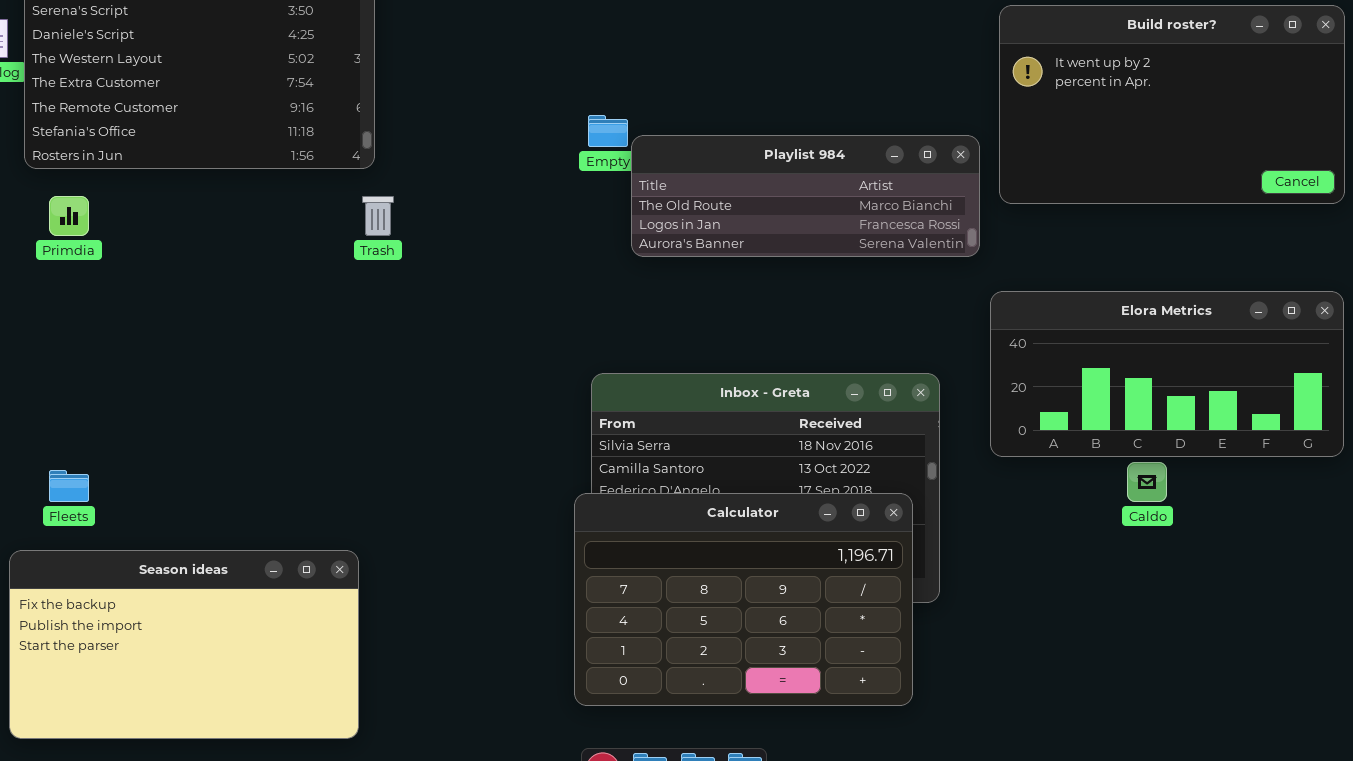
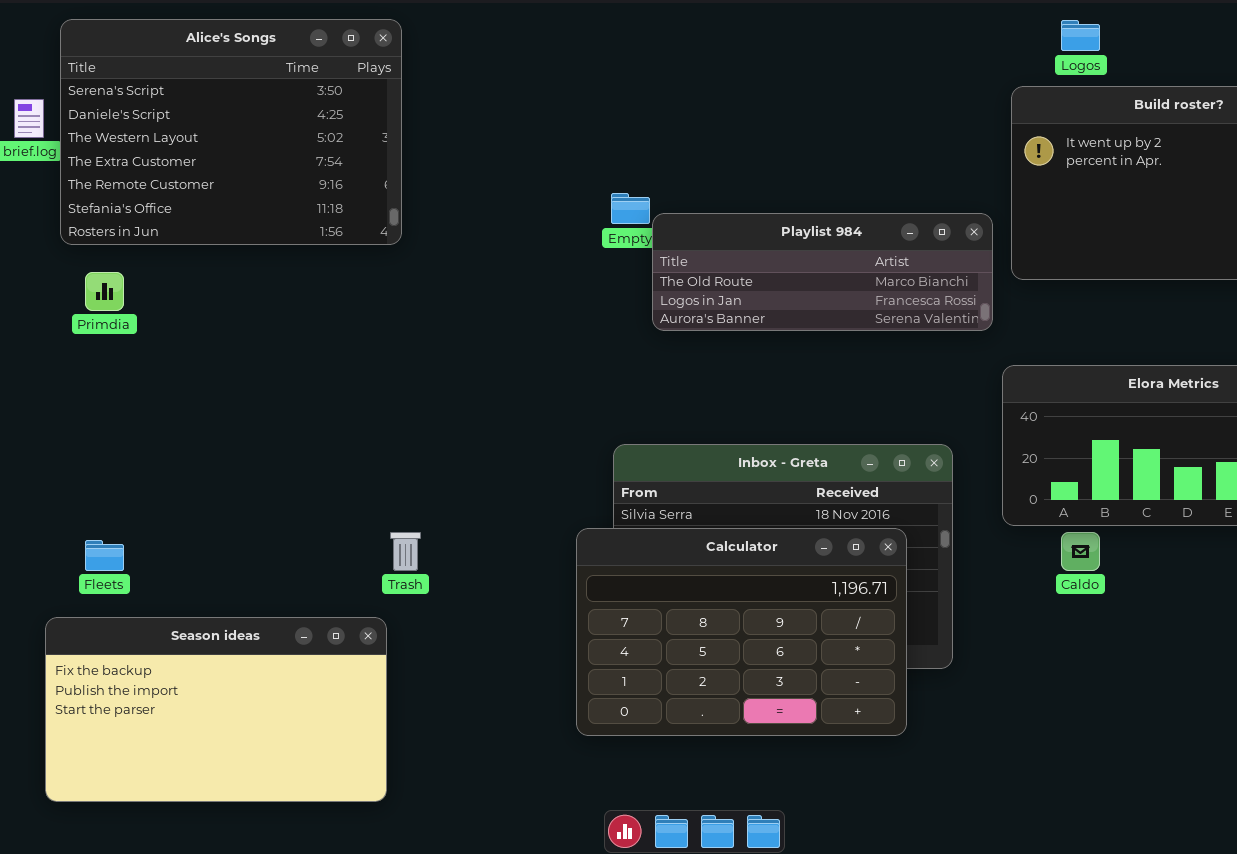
Trash: [362,196,394,236] -> [390,532,421,571], moved
Caldo: [1127,462,1167,502] -> [1061,532,1100,571], moved
Calculator: [574,493,913,706] -> [576,528,907,736], moved

